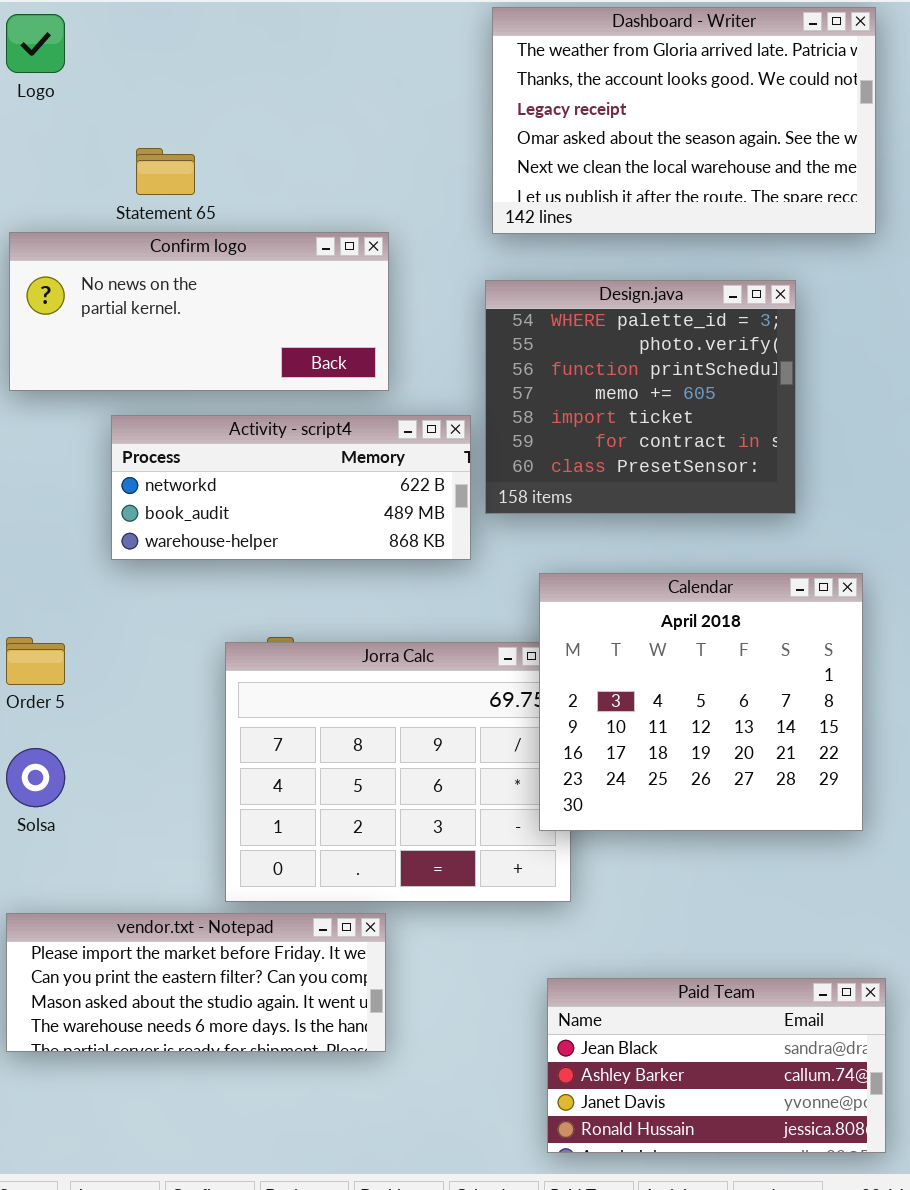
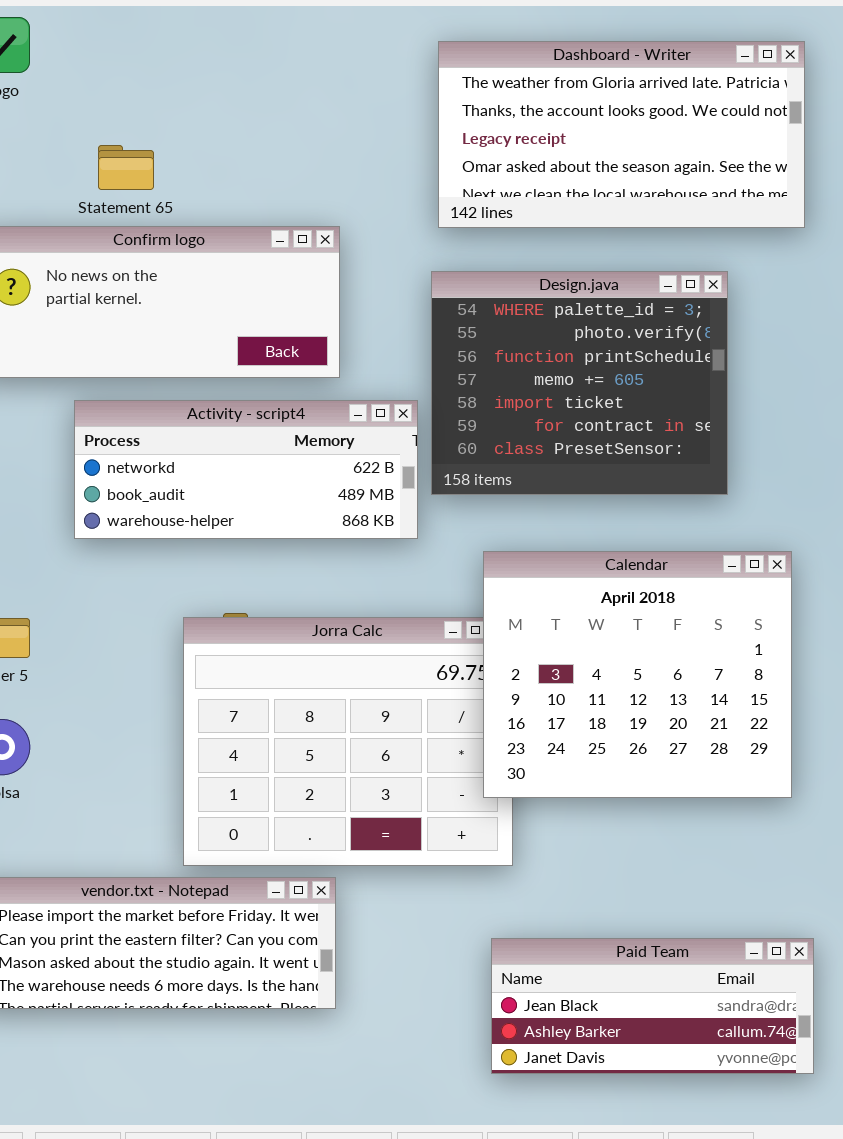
Dashboard - Writer: [492,7,876,234] -> [438,41,805,228], resized
Paid Team: [547,978,886,1153] -> [491,938,814,1074], resized

